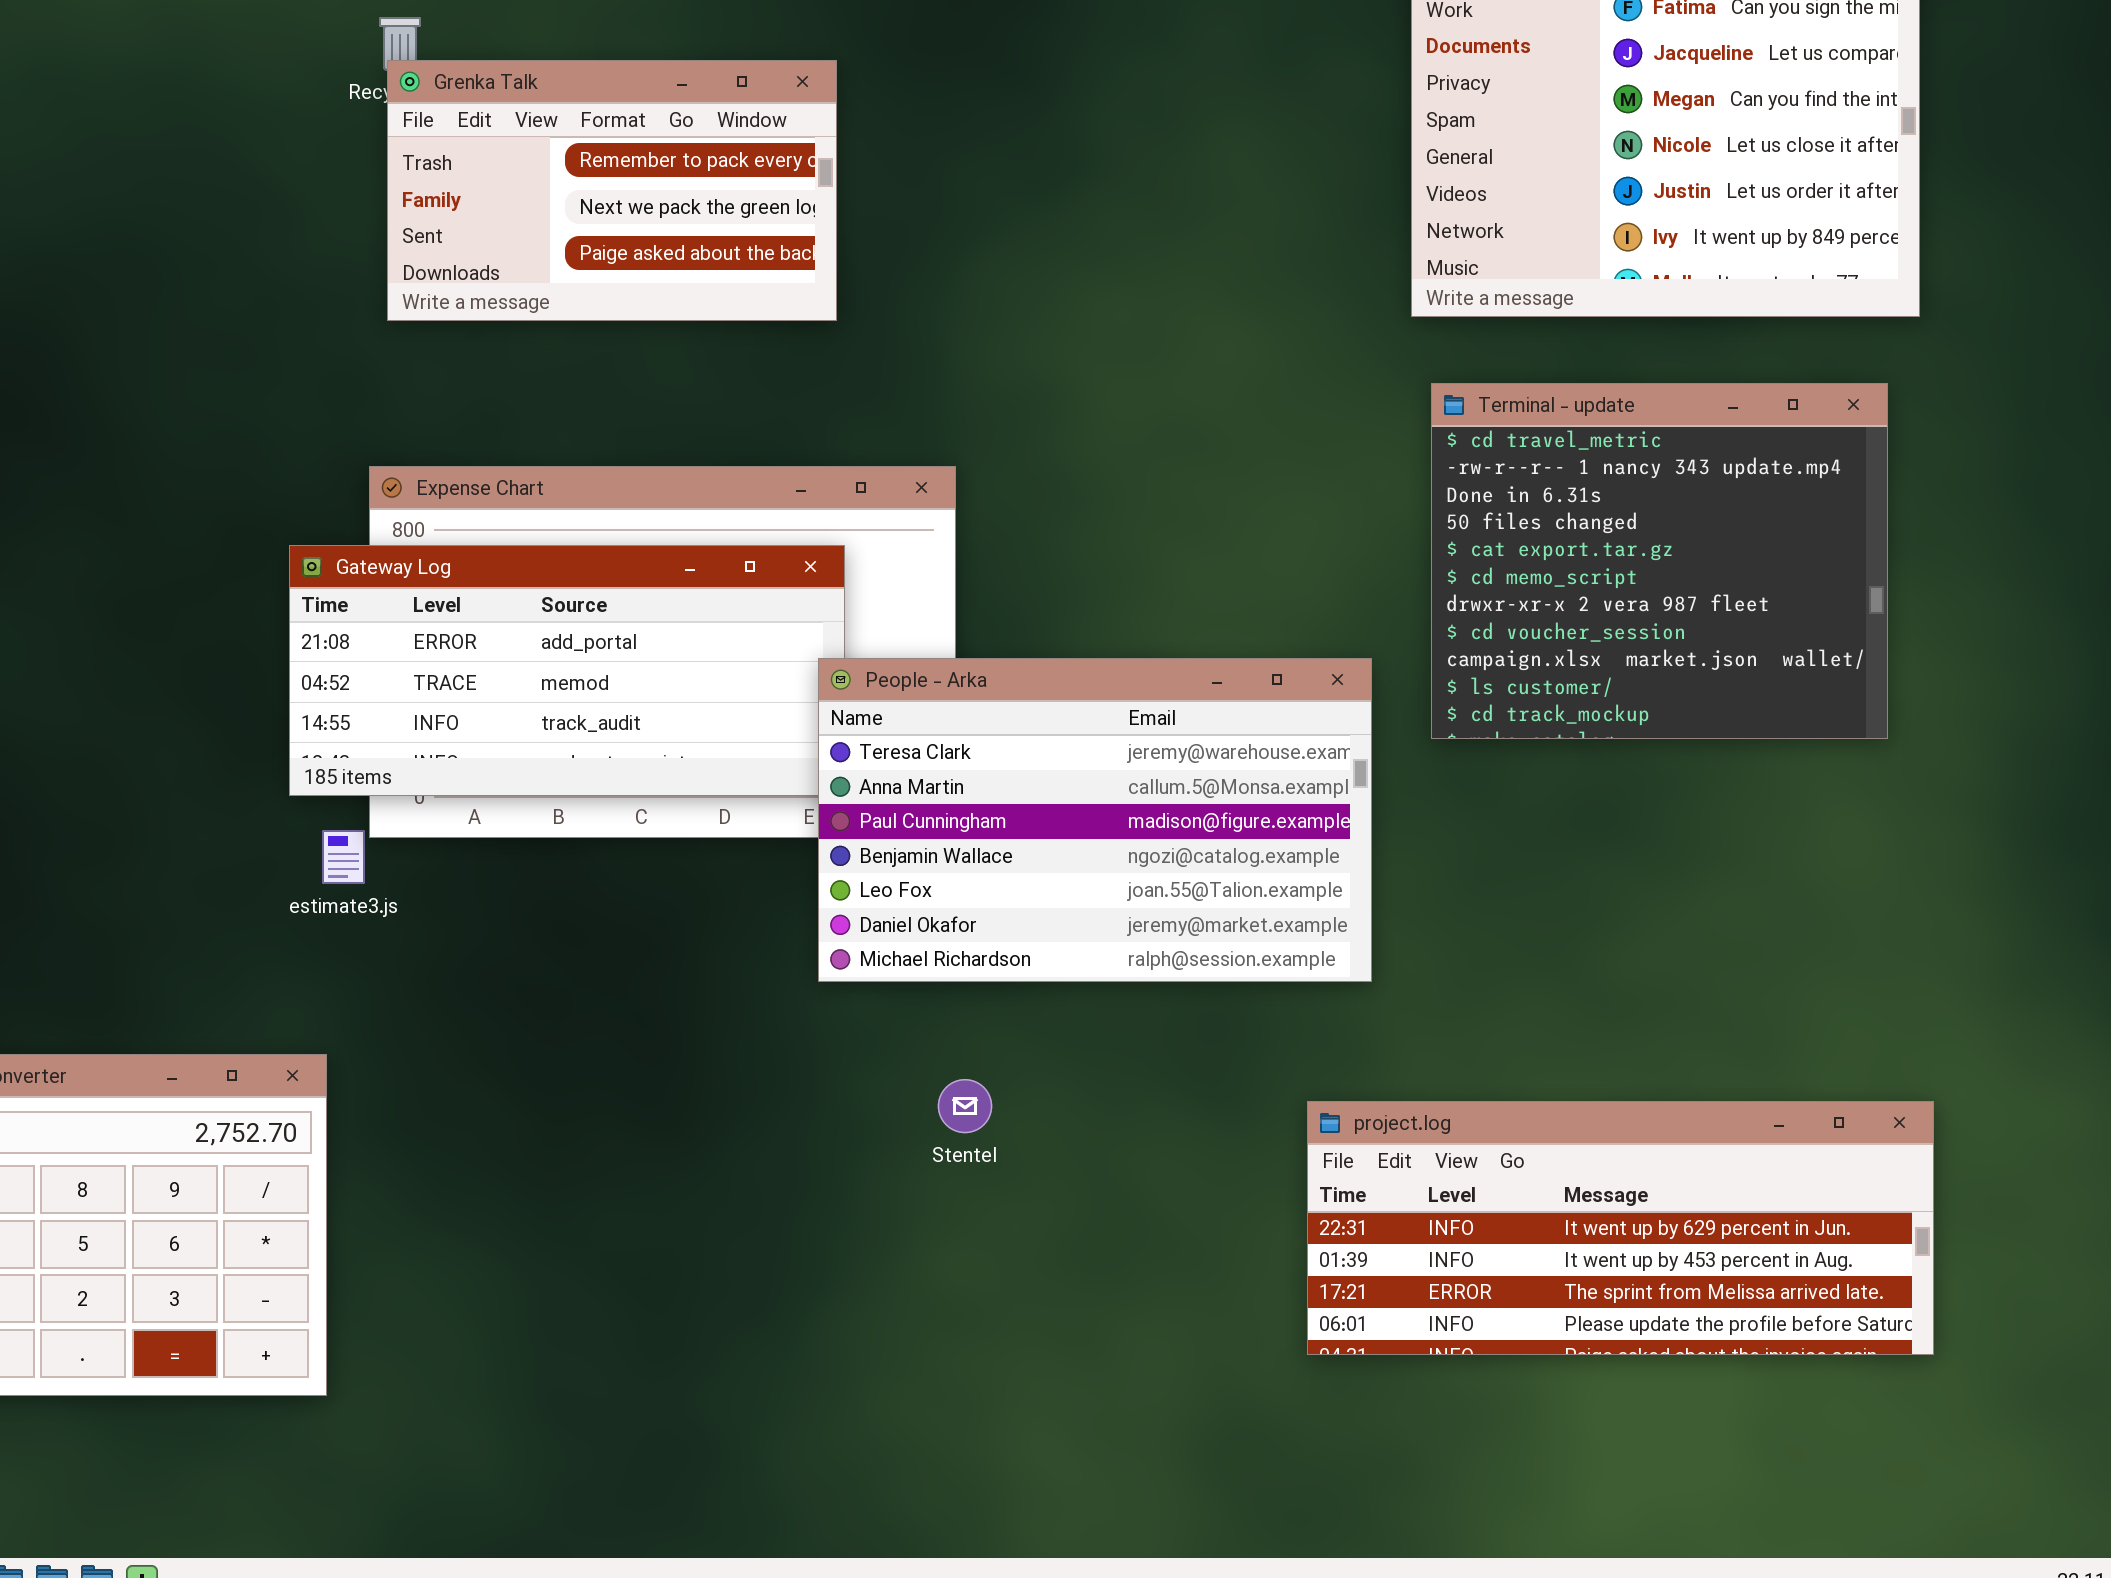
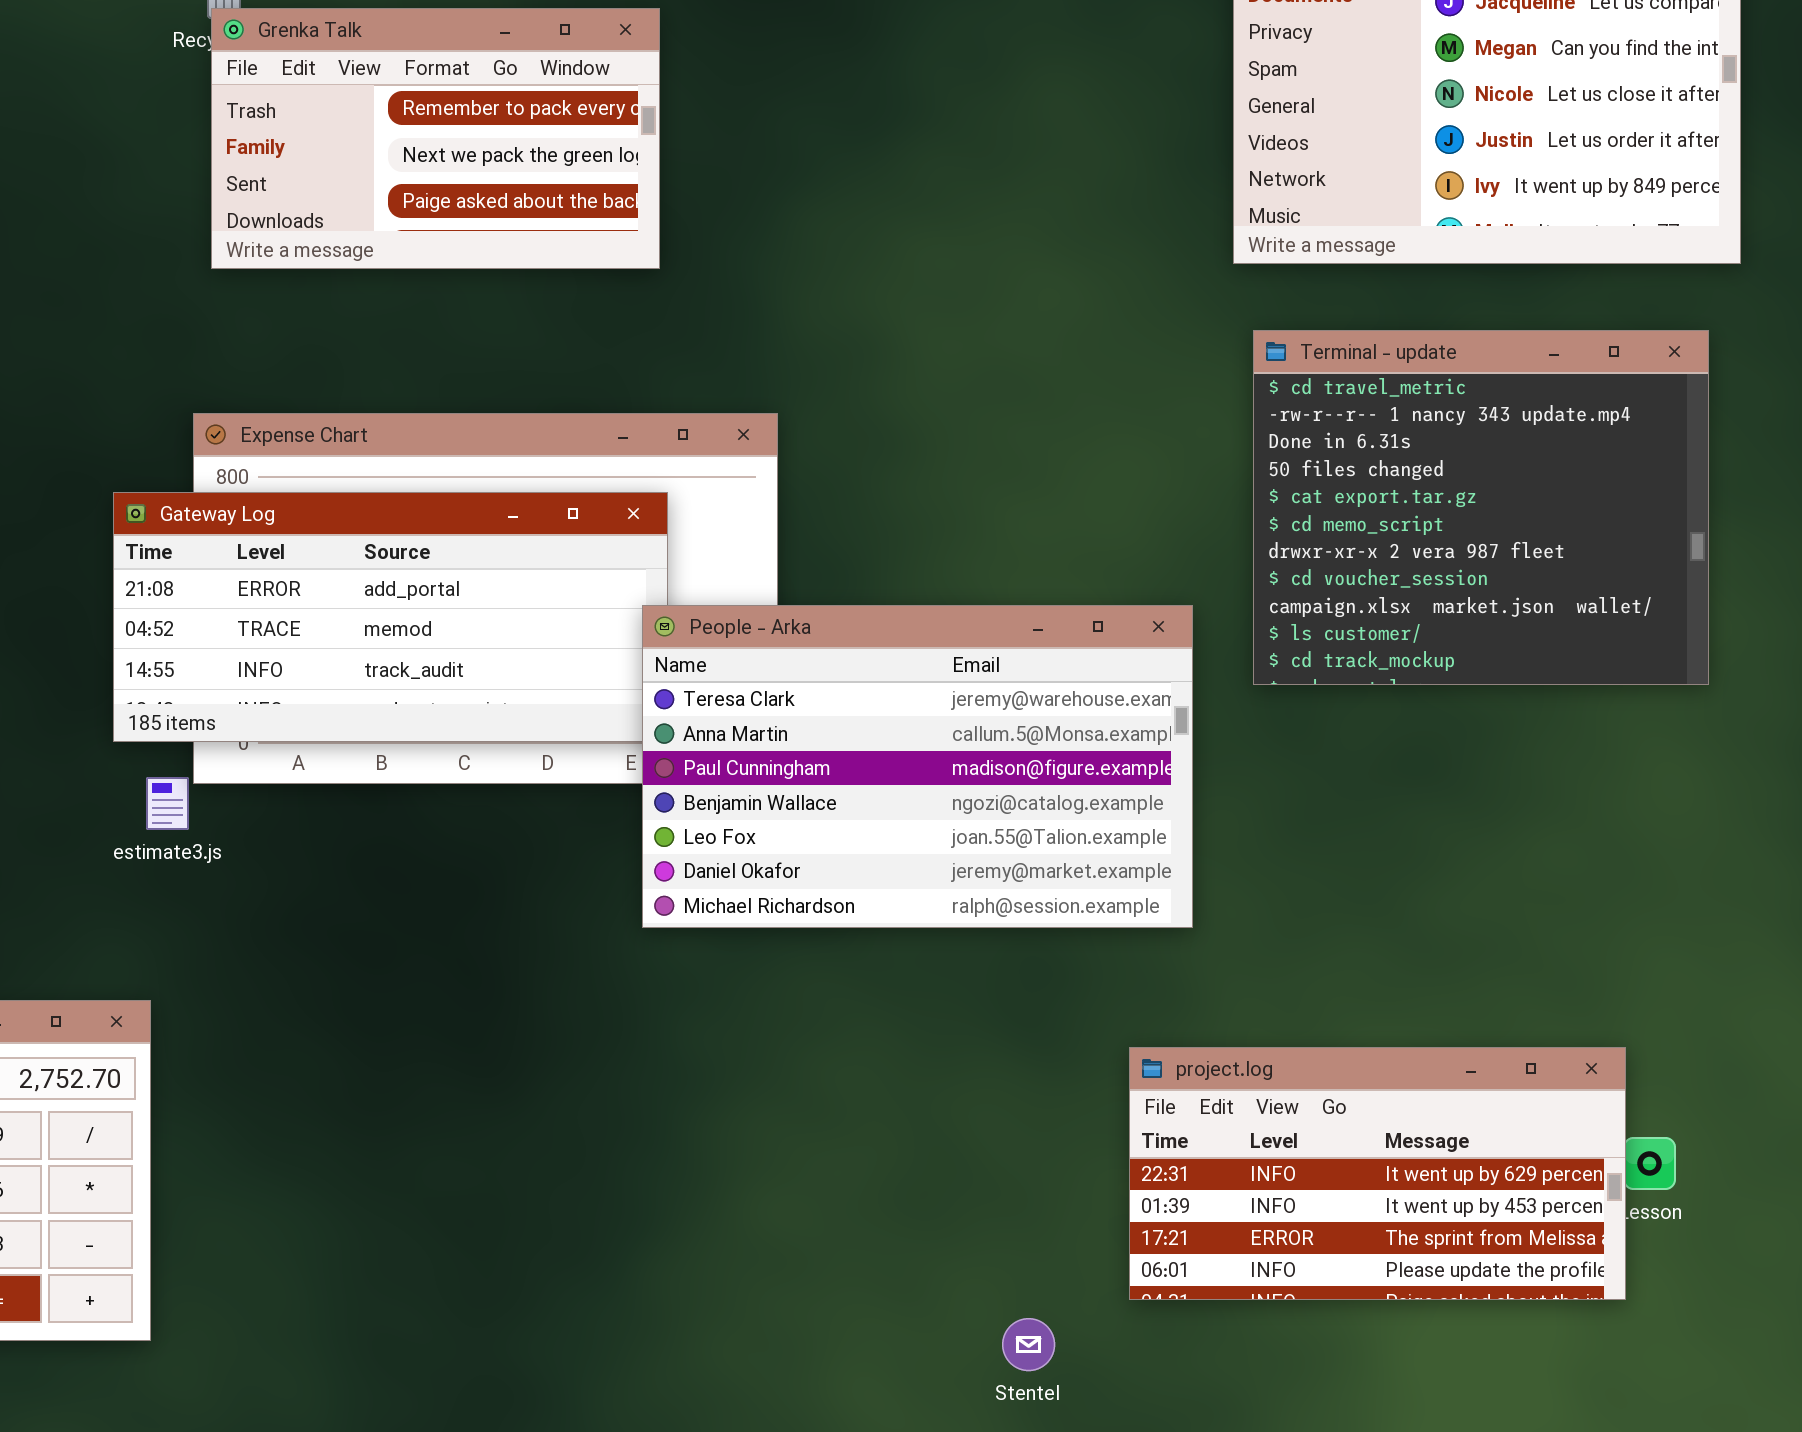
Stentel: [938,1079,992,1133] -> [1002,1318,1055,1371], moved
project.log: [1307,1101,1934,1355] -> [1129,1047,1626,1300], resized

